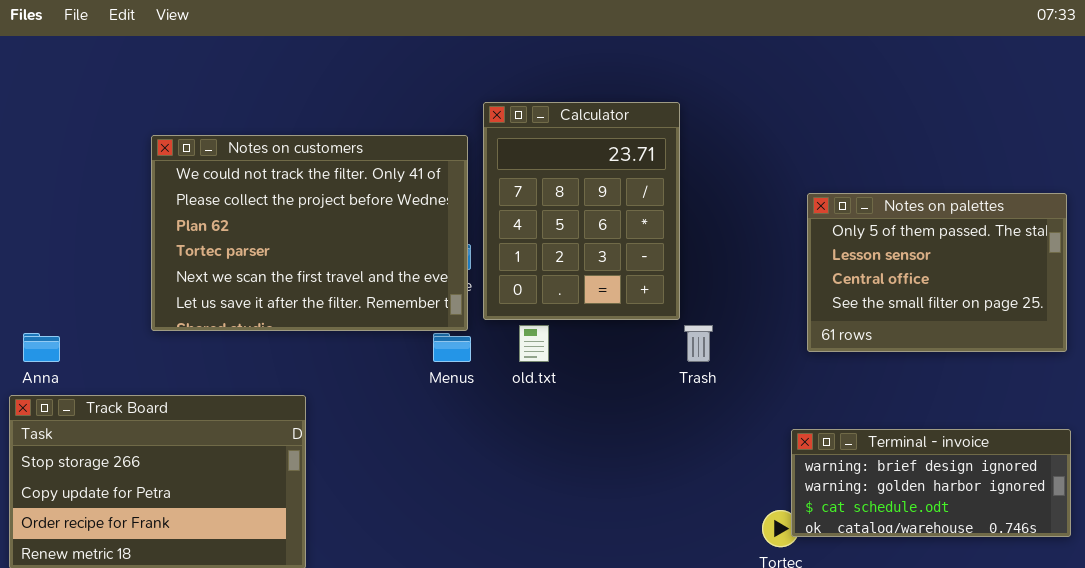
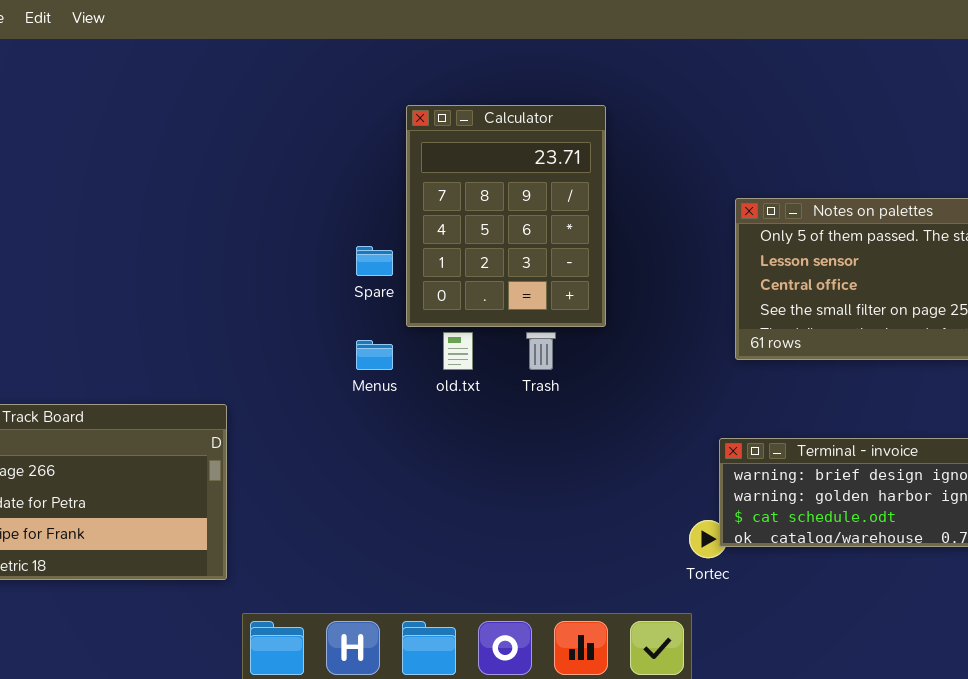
Notes on customers: [151,135,468,331] -> none, closed
Trash: [684,325,713,362] -> [526,332,556,370], moved

